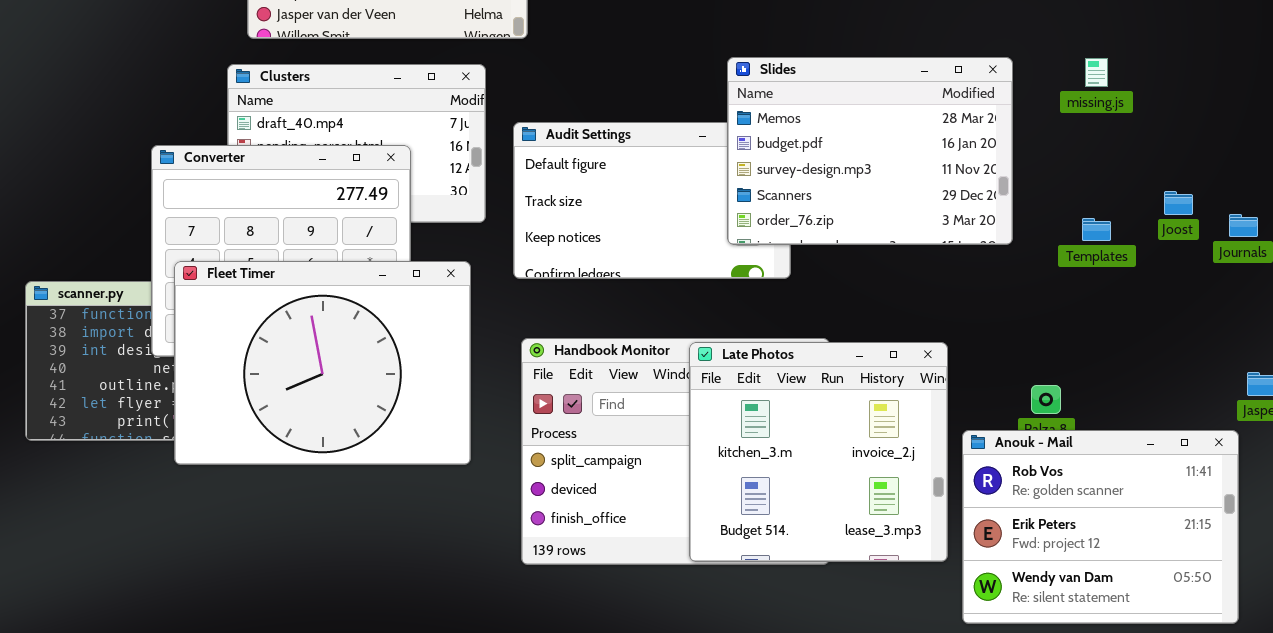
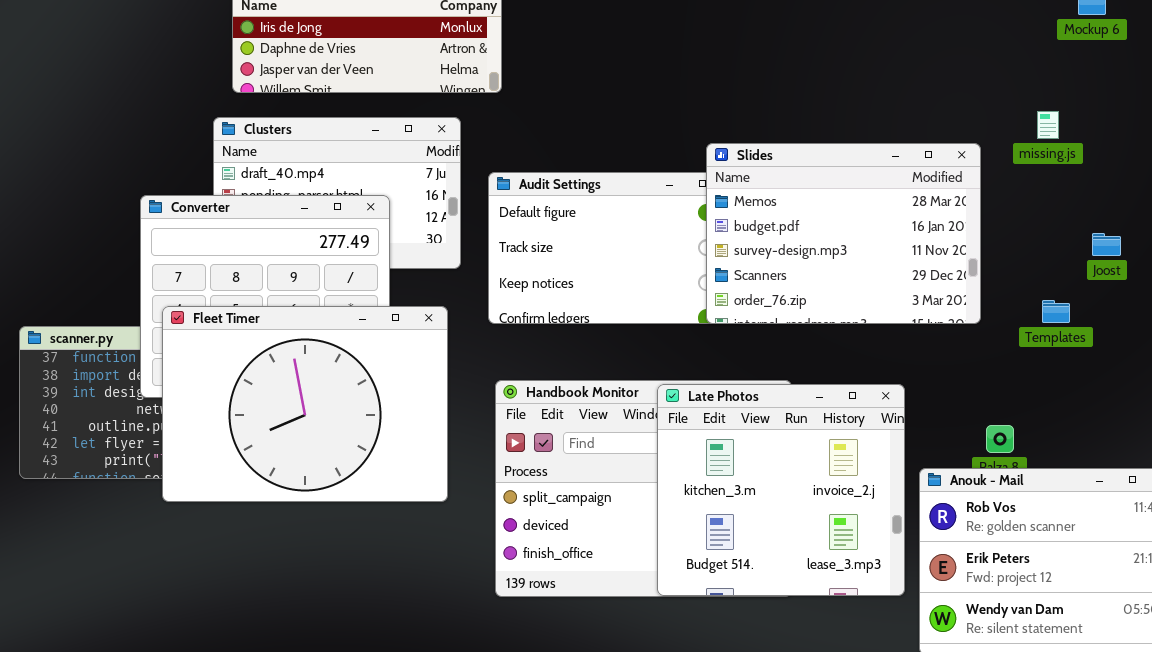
Slides: [727,57,1013,245] -> [706,143,981,324], moved
Joost: [1164,191,1193,215] -> [1092,233,1121,256], moved
Templates: [1082,218,1111,241] -> [1042,300,1070,323], moved

